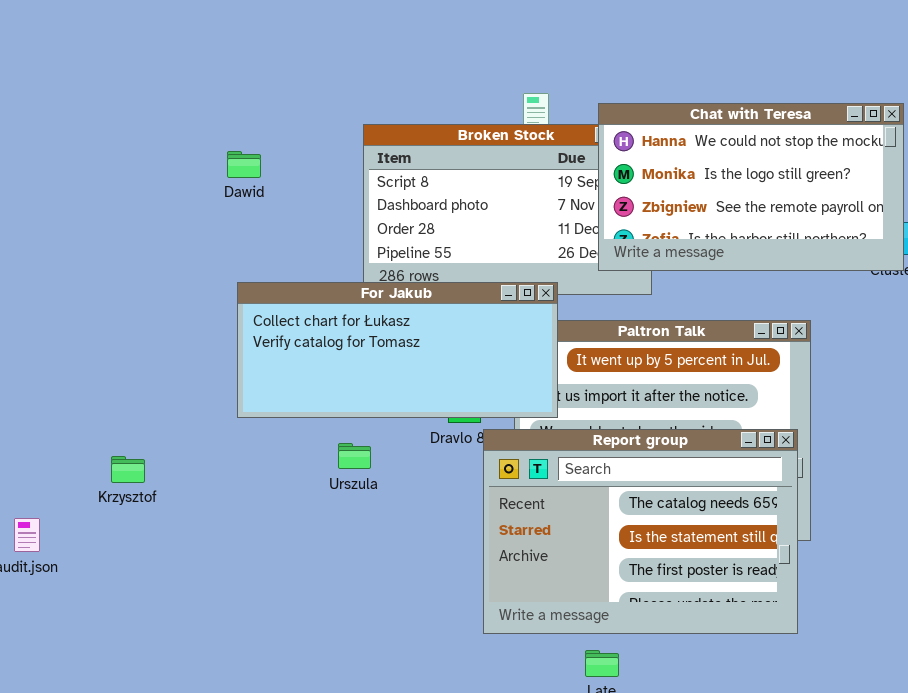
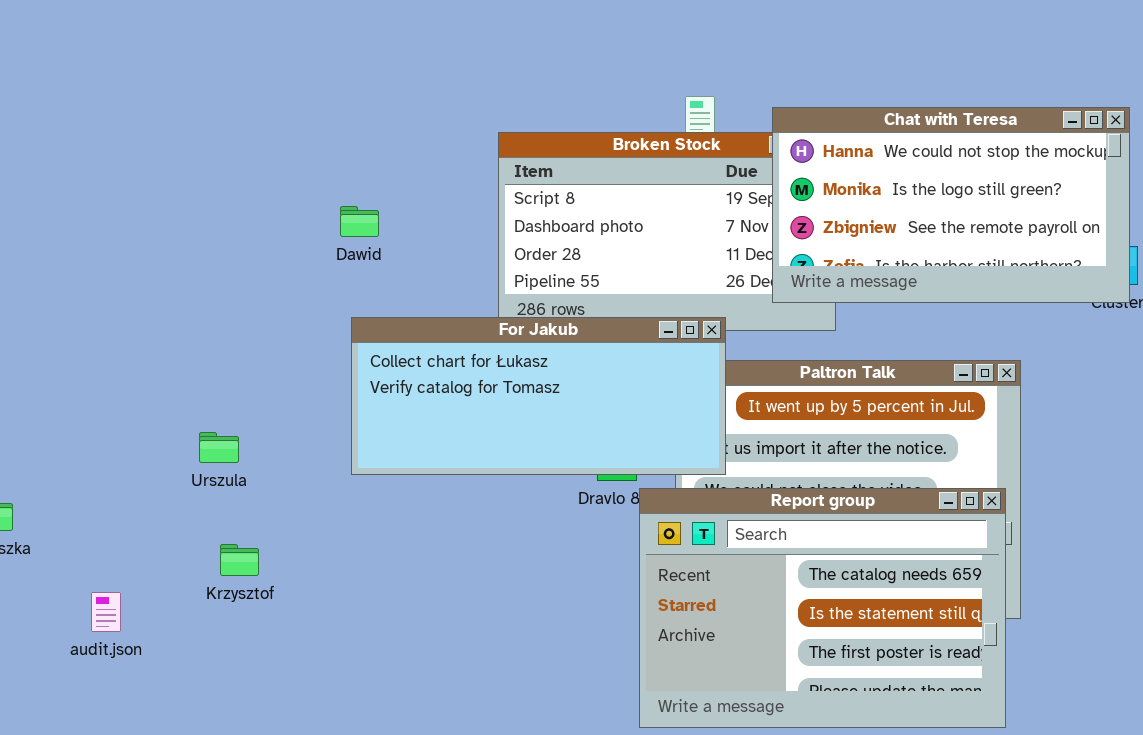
Dawid: [227,151,261,178] -> [340,206,379,237], moved
Urszula: [338,443,371,469] -> [199,432,239,463], moved
Krzysztof: [111,456,145,483] -> [220,544,259,576], moved

